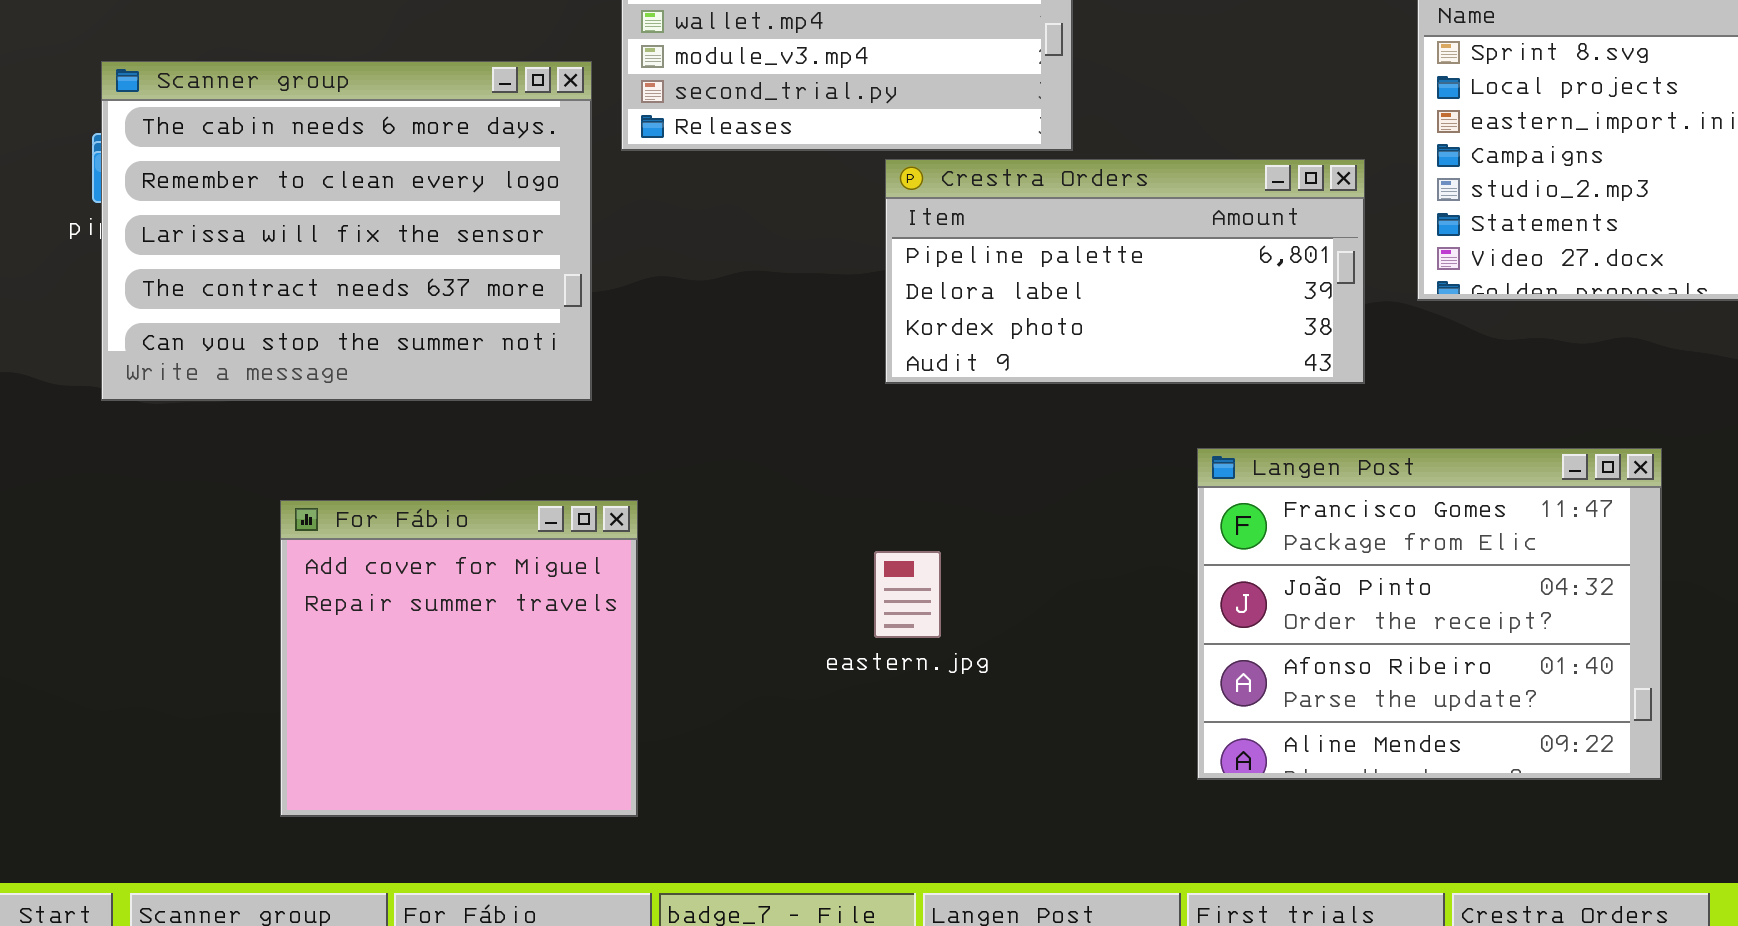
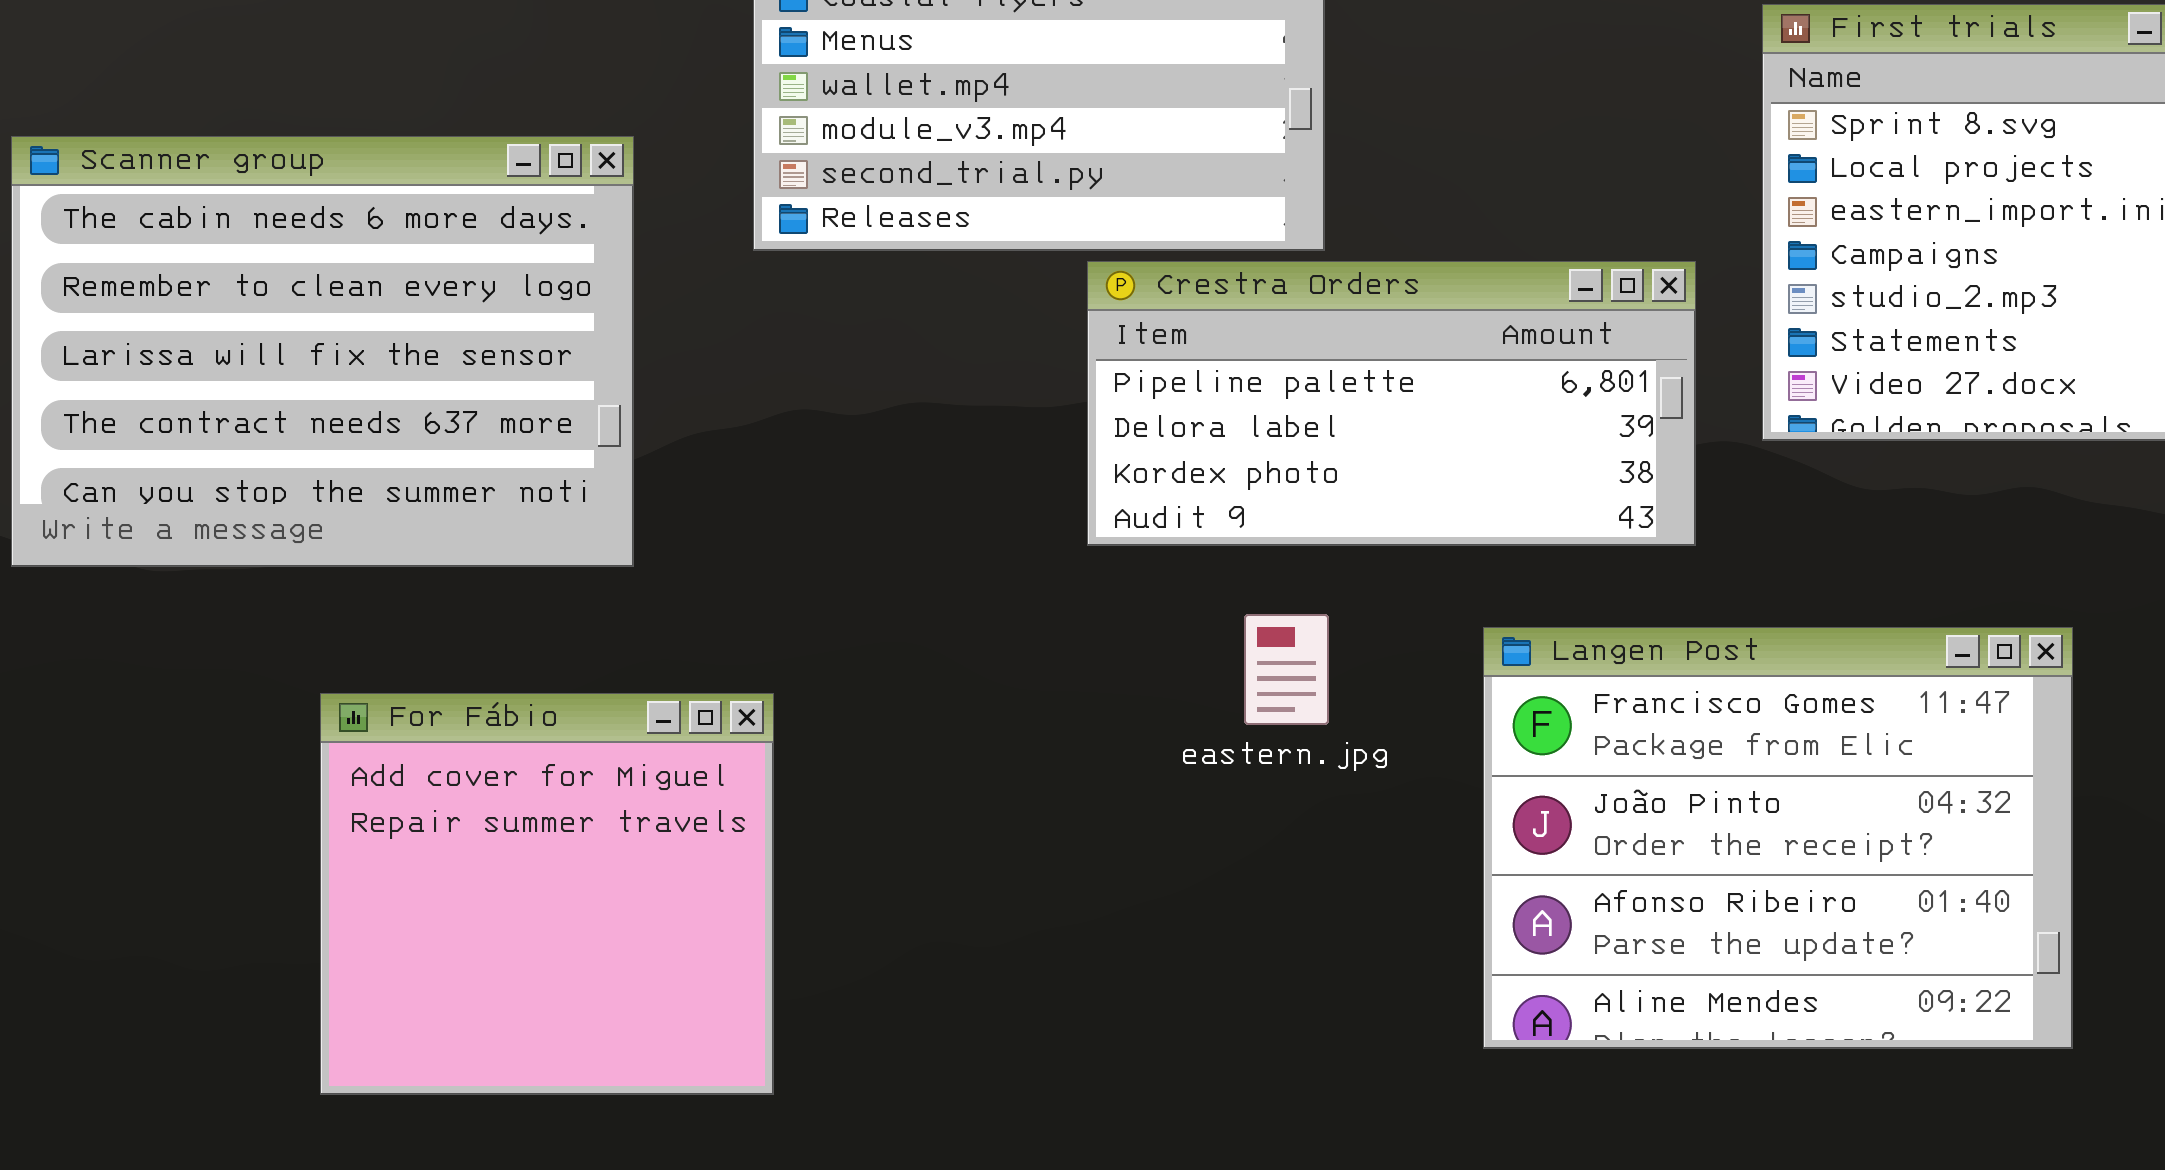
Scanner group: [101,61,592,401] -> [11,136,634,567], moved
eastern.jpg: [874,551,941,638] -> [1244,614,1329,725], moved

